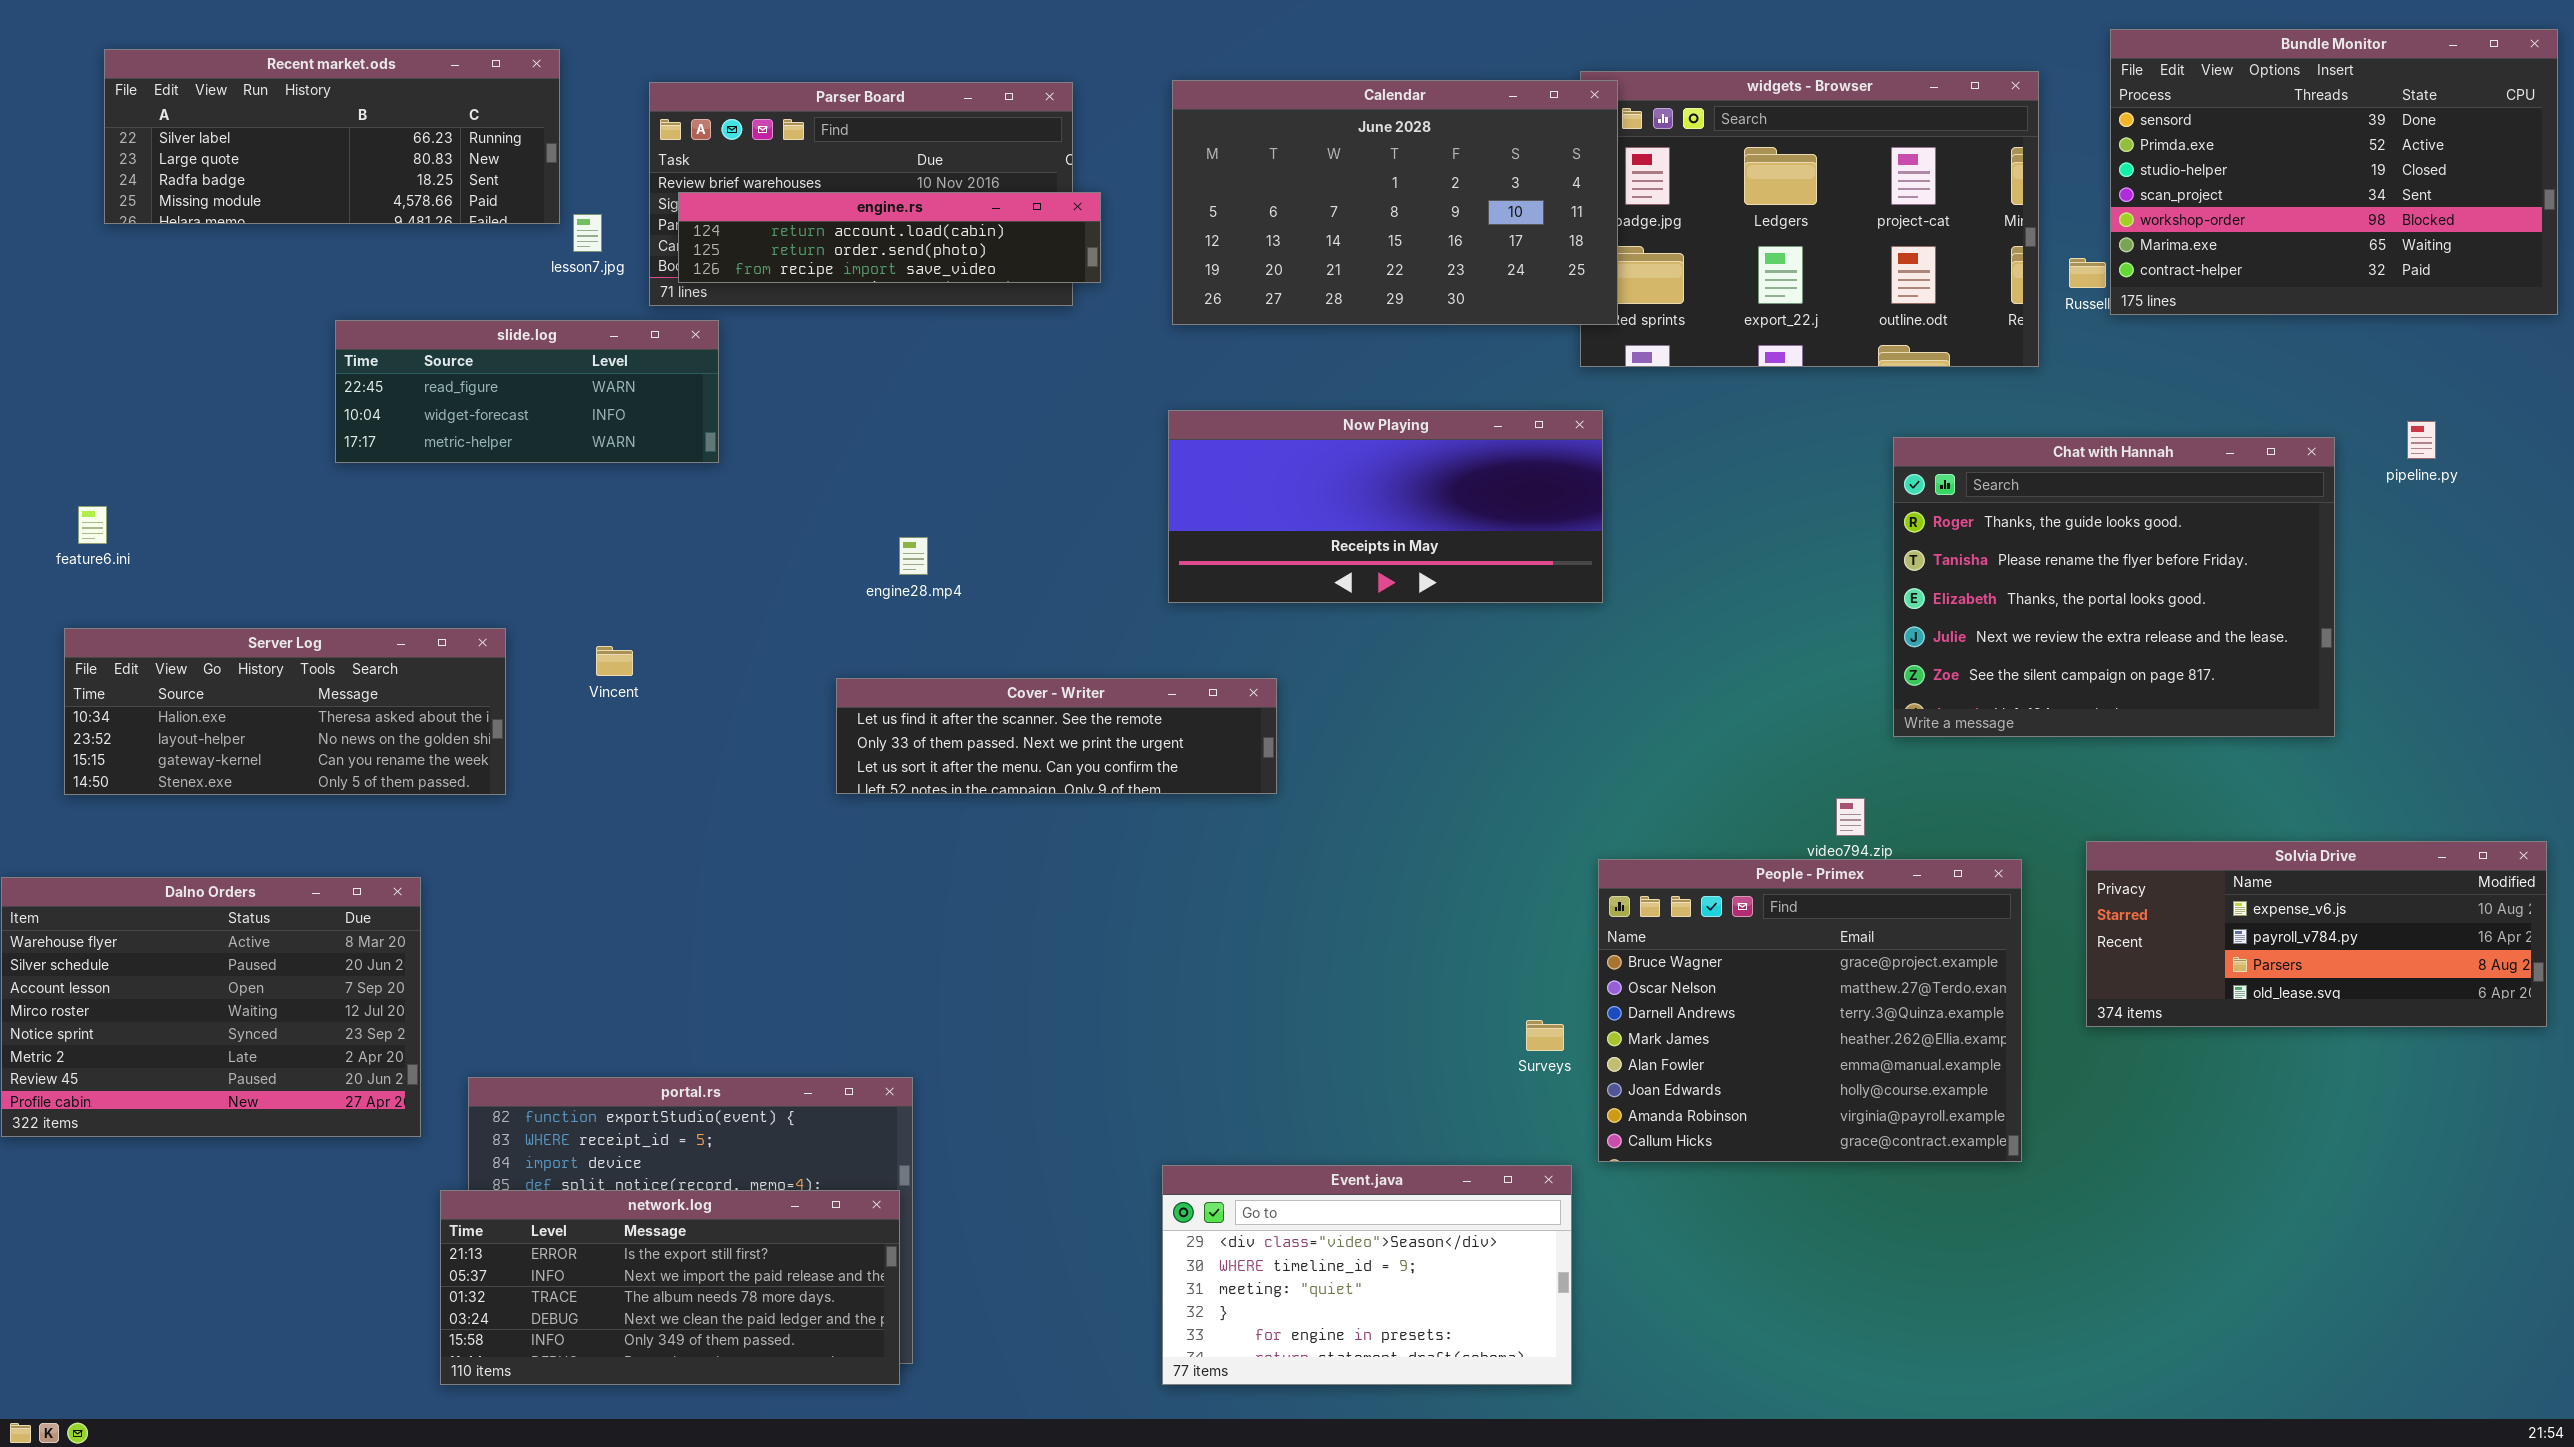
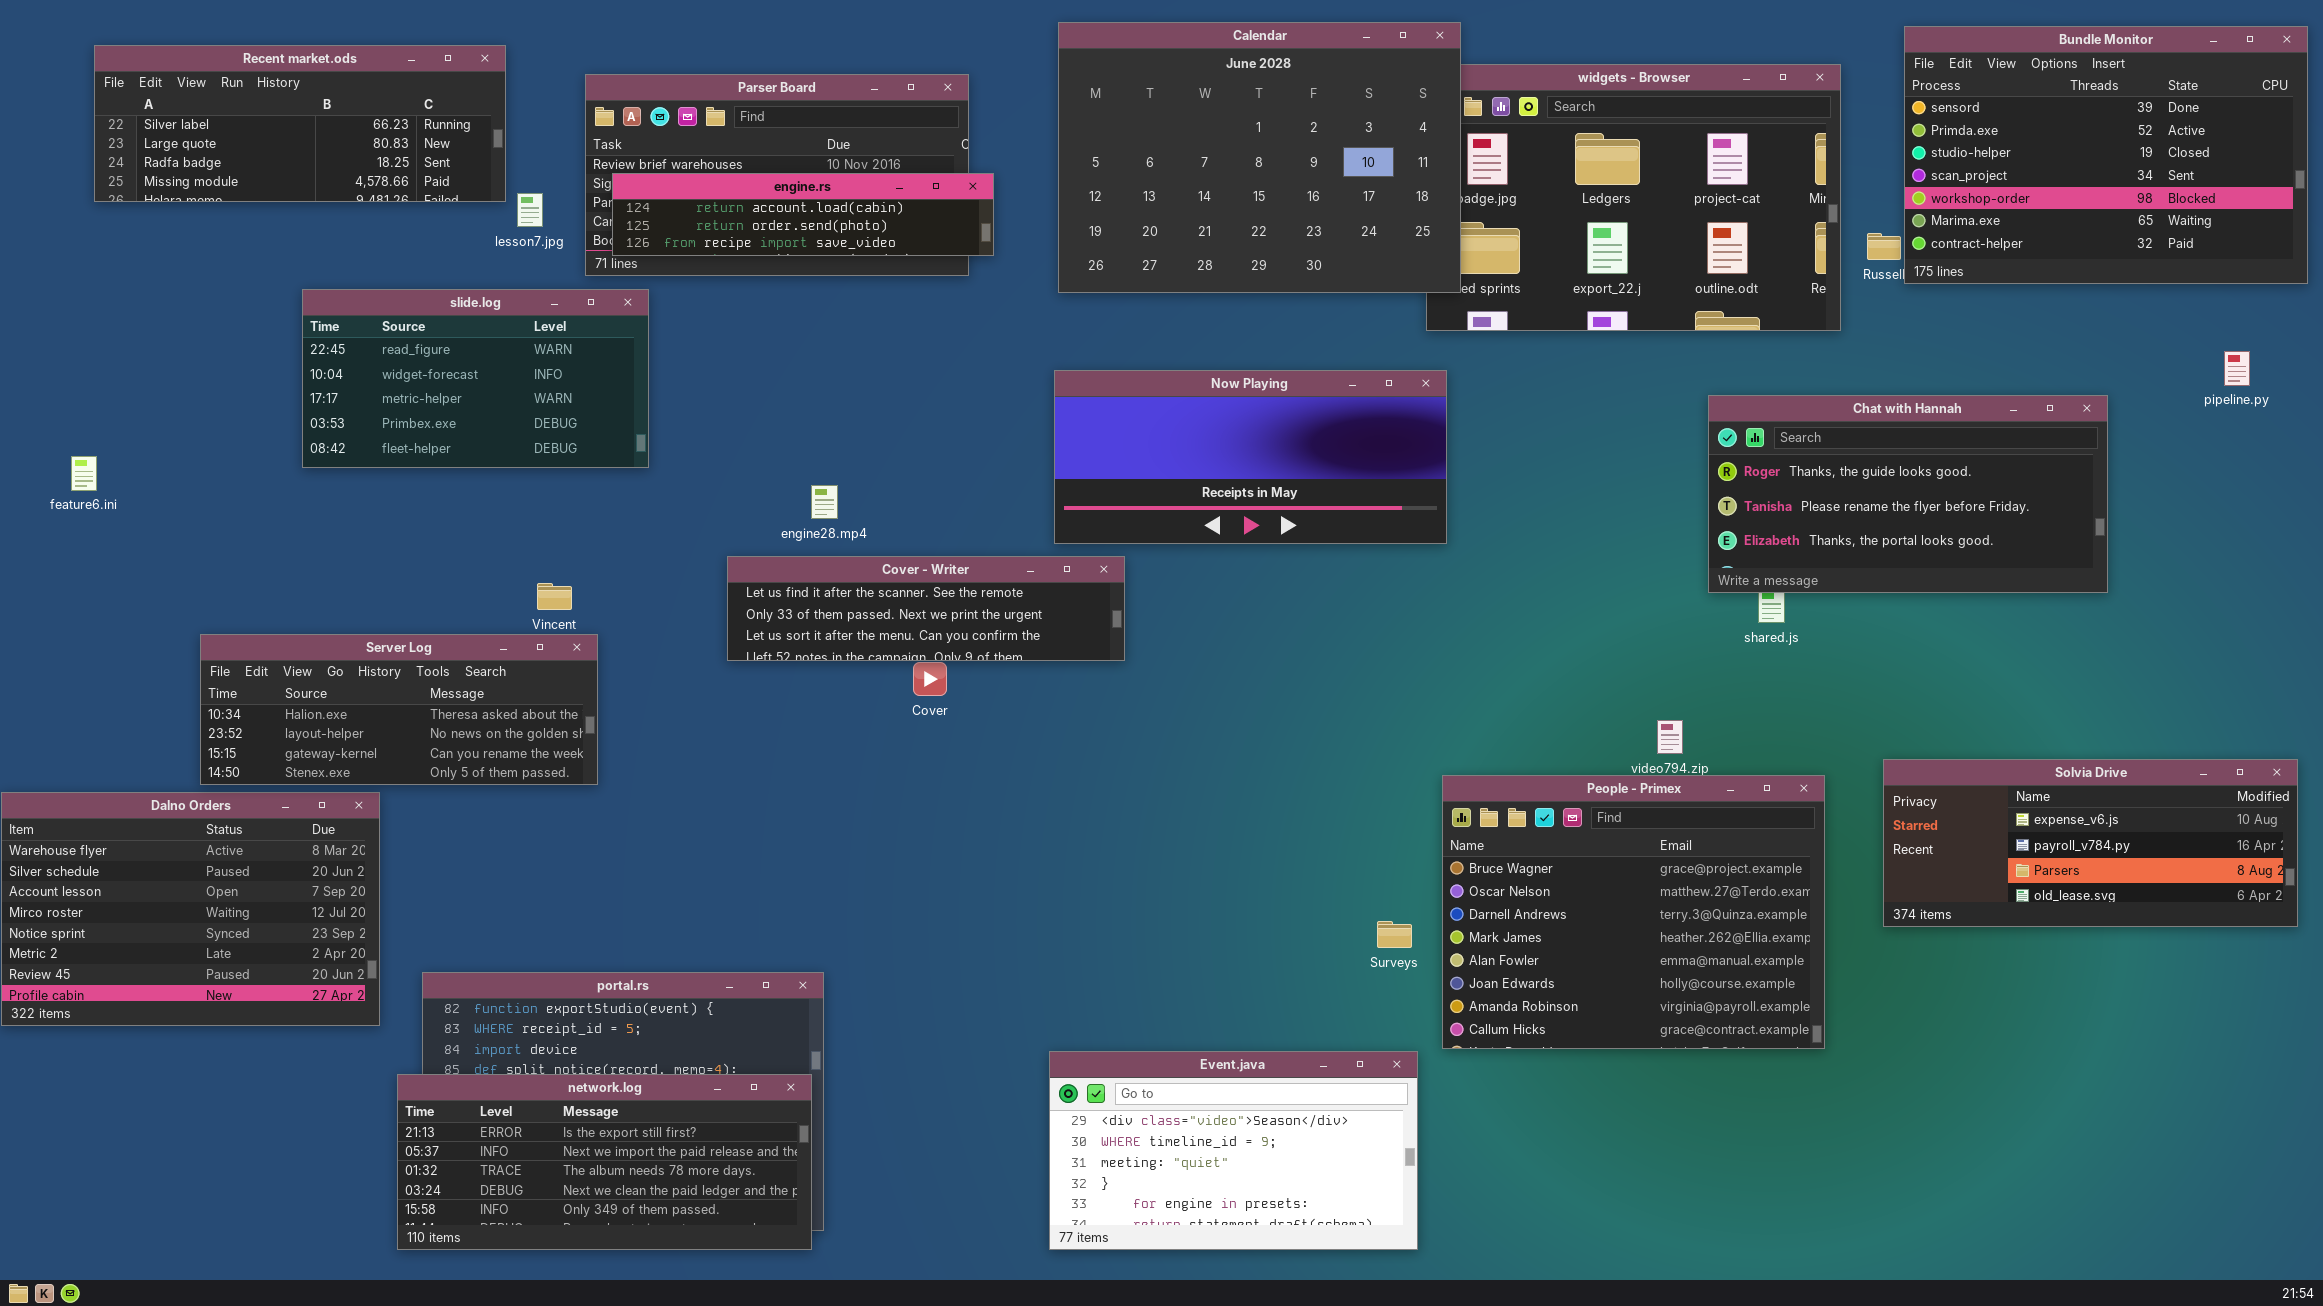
Calendar: [1172,80,1618,325] -> [1058,22,1461,293], resized
slide.log: [335,320,719,463] -> [302,289,649,468], resized
pipeline.py: [2407,421,2436,459] -> [2224,351,2250,386], moved
Chat with Hannah: [1893,437,2335,737] -> [1708,395,2108,593], resized
Server Log: [64,628,506,795] -> [200,634,598,785], moved
Cover - Writer: [836,678,1277,794] -> [727,556,1125,661], moved

